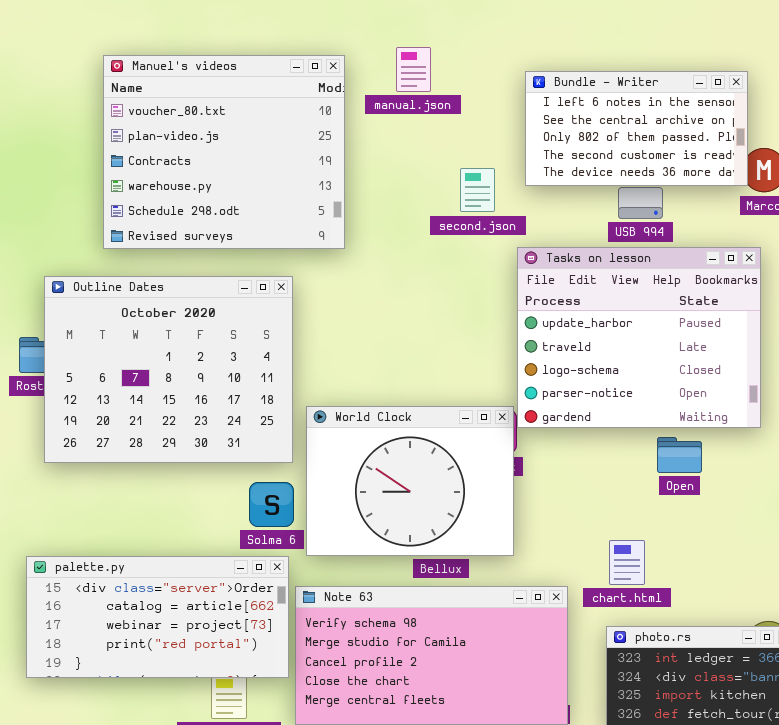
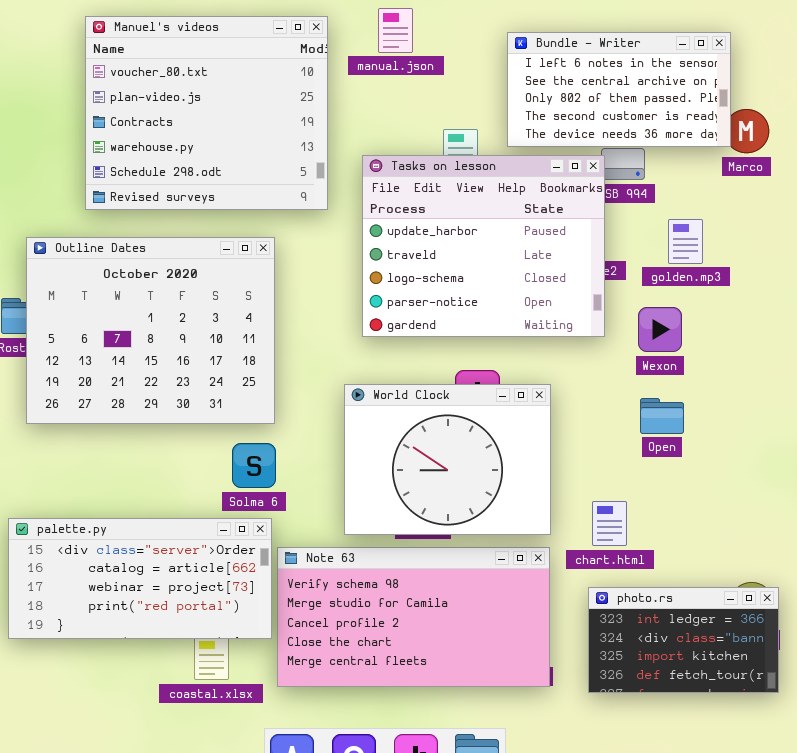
Tasks on lesson: [517,247,761,428] -> [362,155,605,337], moved
World Clock: [306,406,514,556] -> [344,384,551,535], moved

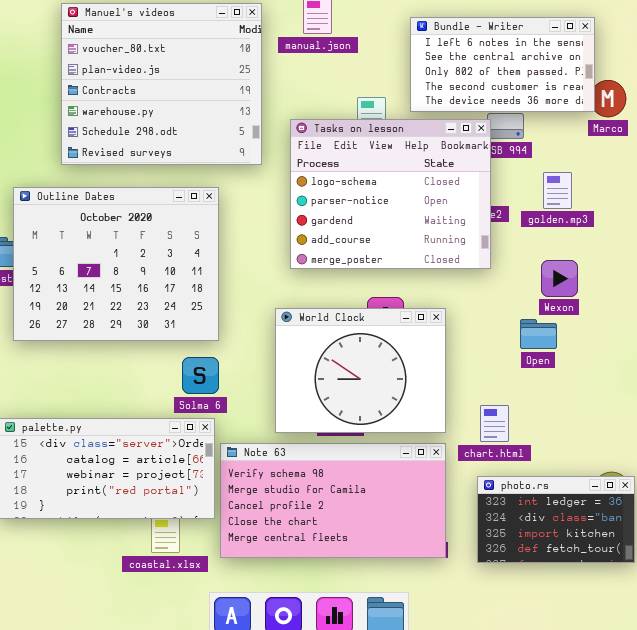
Tasks on lesson: [362,155,605,337] -> [290,119,491,269], scrolled down 2 rows
Wexon: [638,307,682,352] -> [541,260,578,297], moved

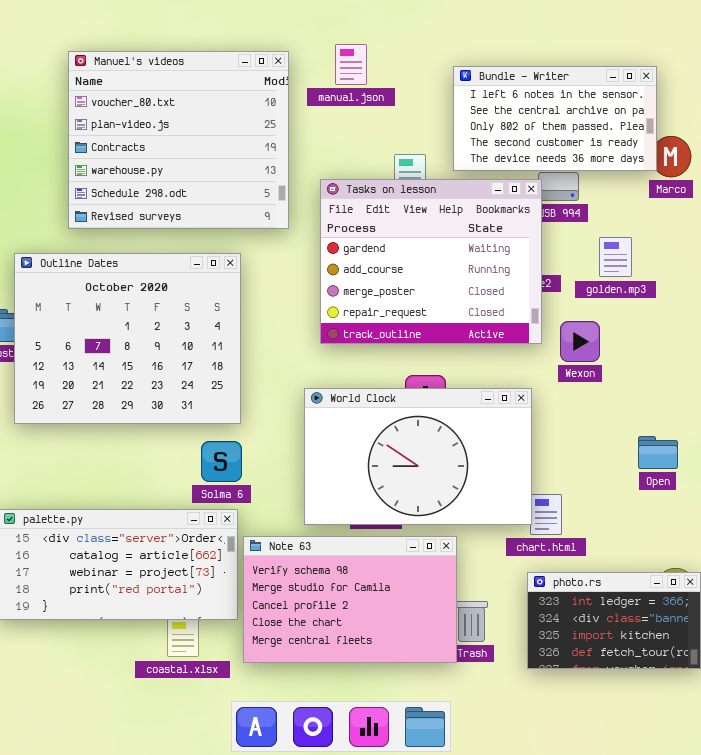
Tasks on lesson: [290,119,491,269] -> [320,179,542,344], scrolled down 2 rows
Wexon: [541,260,578,297] -> [560,321,600,362], moved
World Clock: [275,308,446,433] -> [304,388,532,525], resized
Open: [520,319,557,349] -> [638,436,678,469], moved
Note 63: [220,443,446,558] -> [243,536,457,663], resized

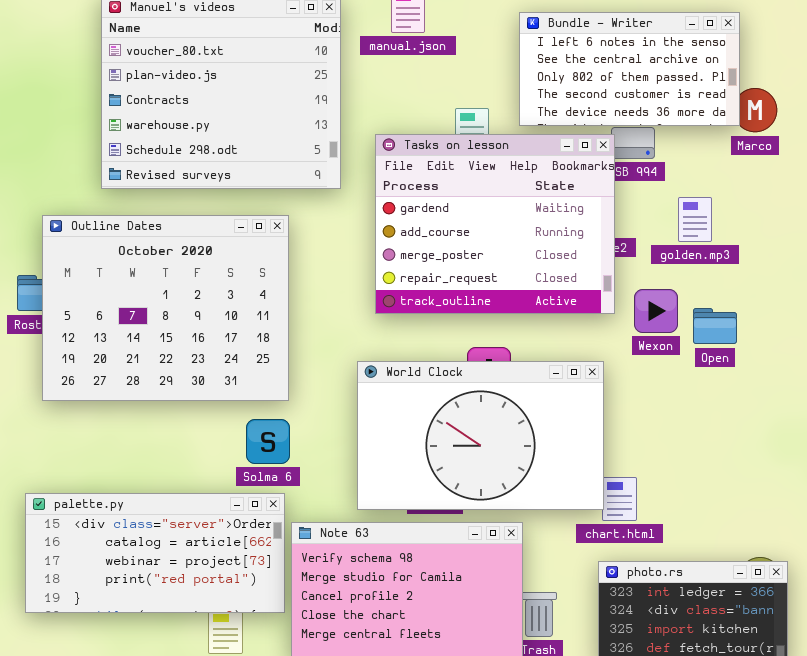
Open: [638,436,678,469] -> [693,308,737,344], moved

